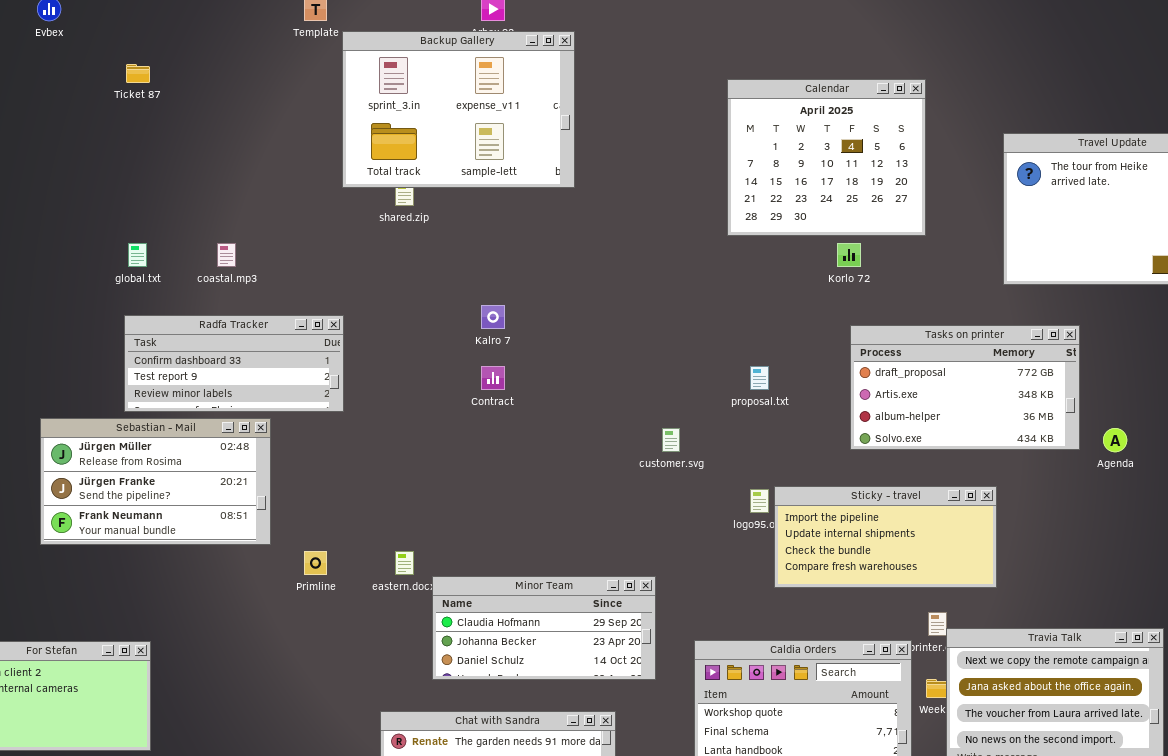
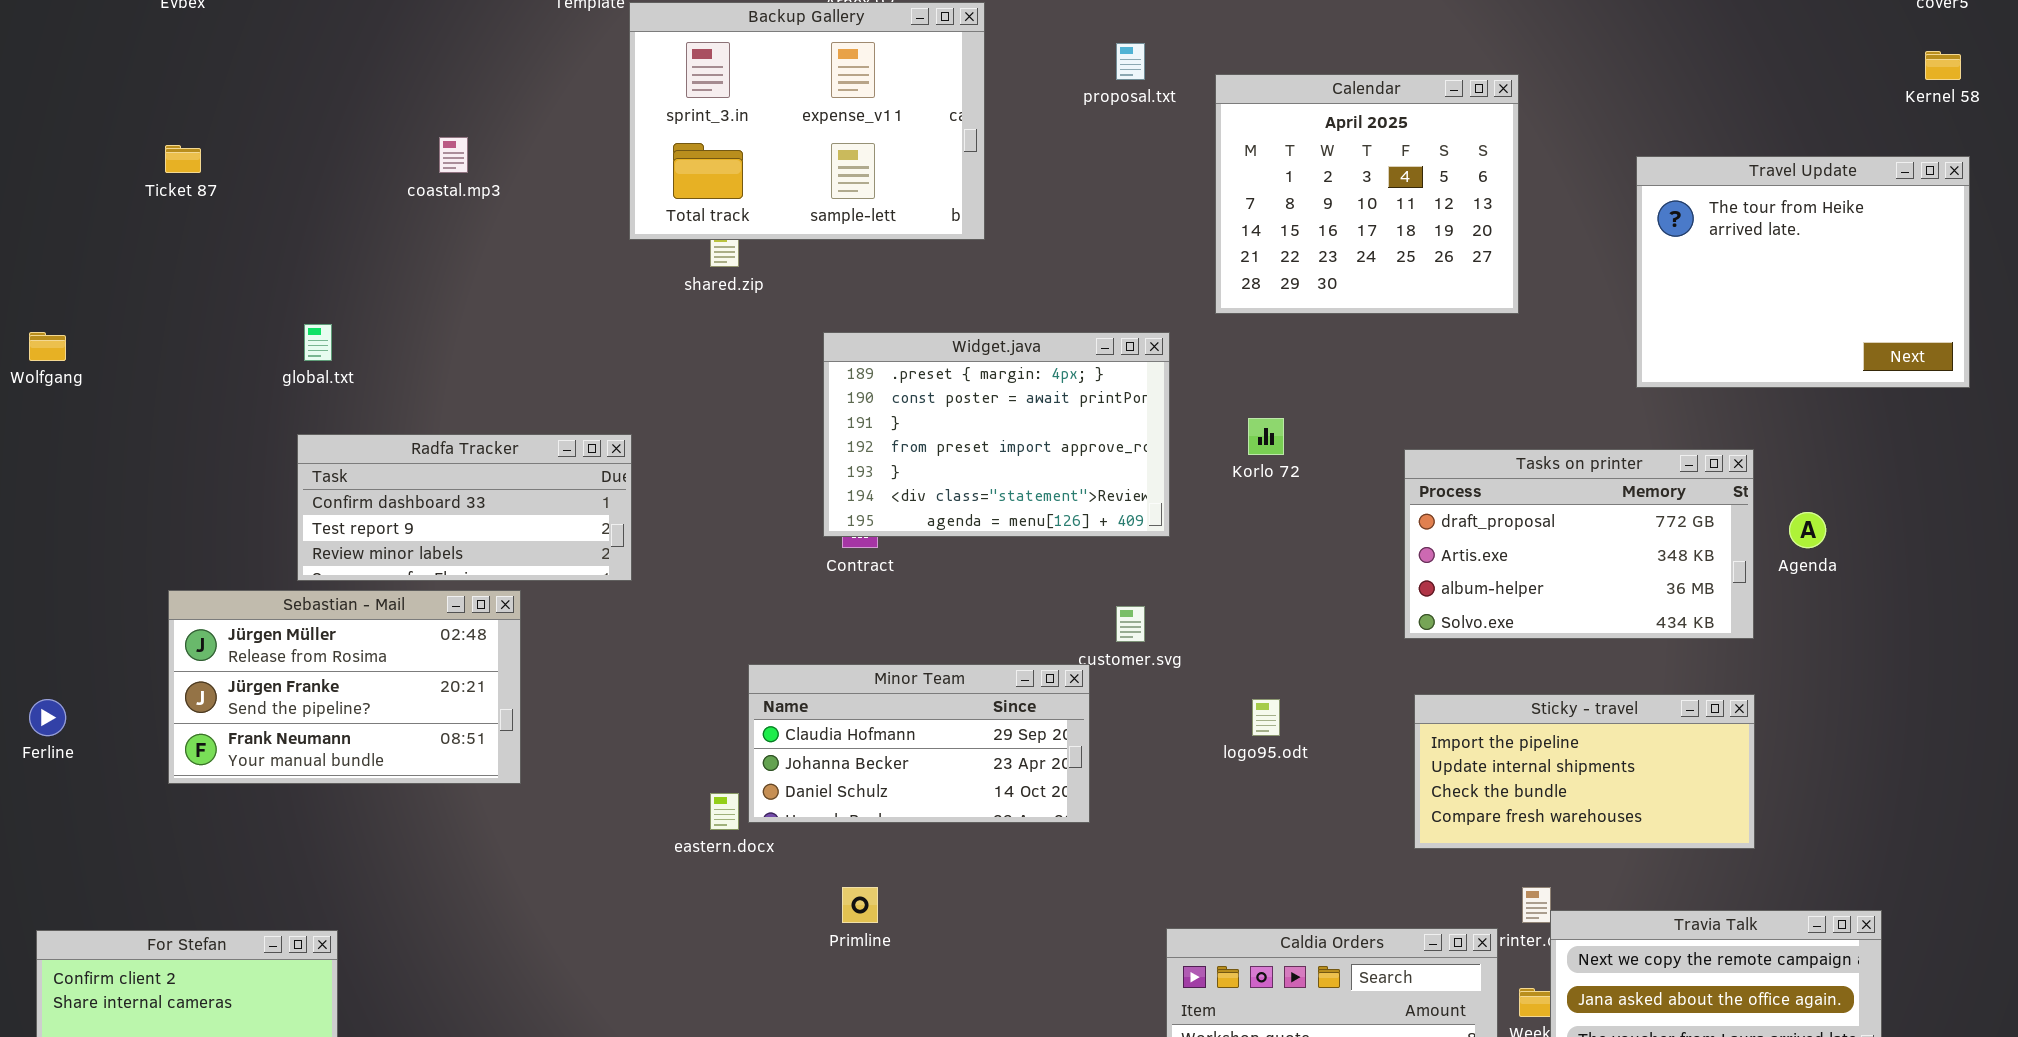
Ticket 87: [126,64,150,83] -> [165,145,201,173], moved
coastal.mp3: [217,243,236,267] -> [439,137,468,173], moved
Korlo 72: [837,243,861,267] -> [1248,418,1284,455], moved
Widget.java: none -> [823,332,1170,537], opened
proposal.txt: [750,366,769,390] -> [1116,43,1145,80], moved
Agenda: [1103,428,1127,452] -> [1789,512,1826,548], moved
Sticky - travel: [774,486,997,588] -> [1414,694,1755,849], moved
Primline: [304,551,327,575] -> [842,887,878,923], moved
Minor Team: [432,576,656,680] -> [748,664,1090,823], moved

